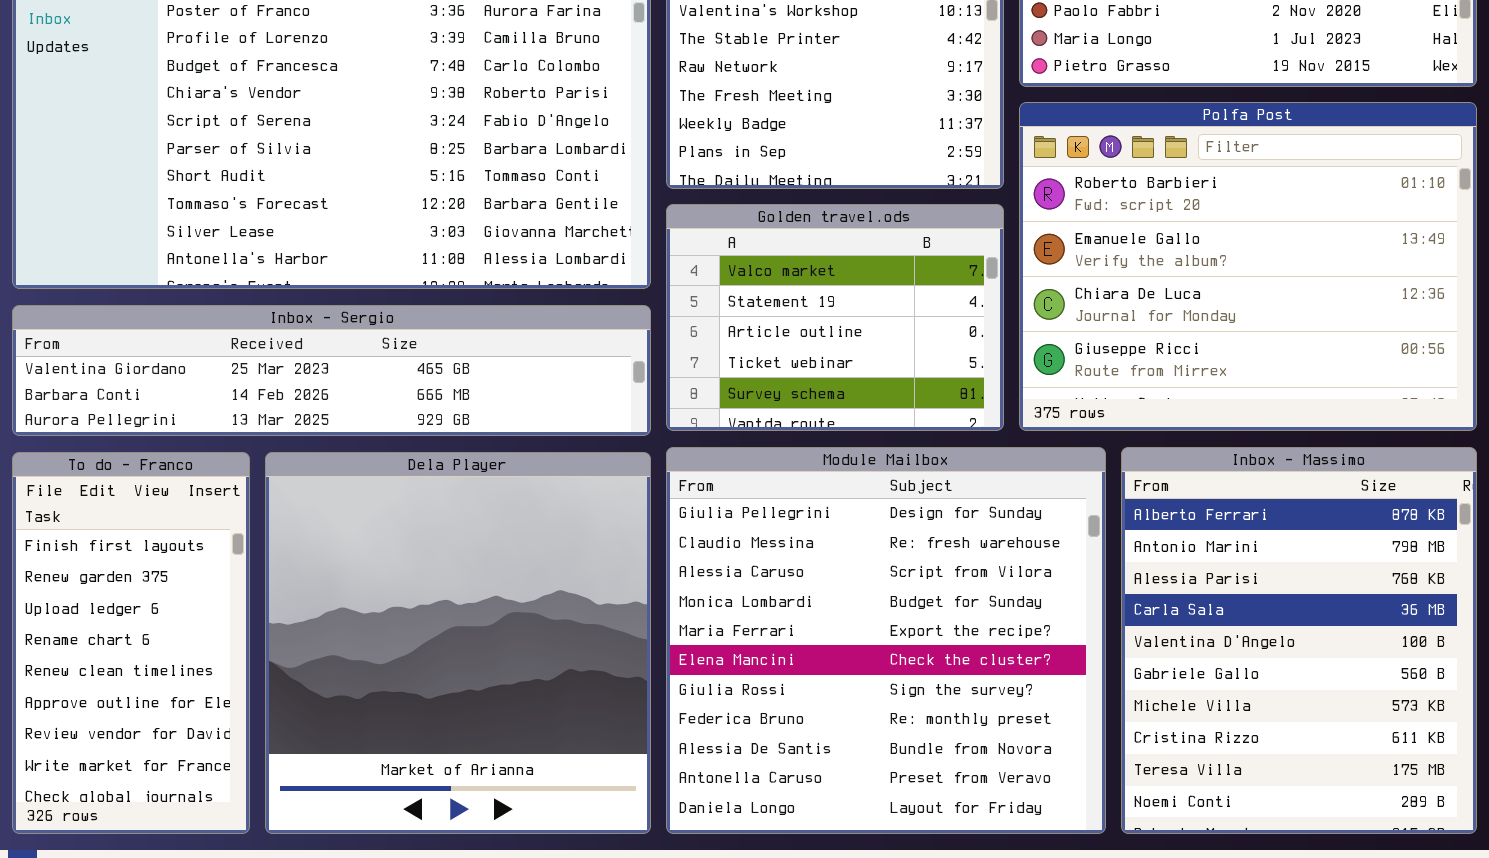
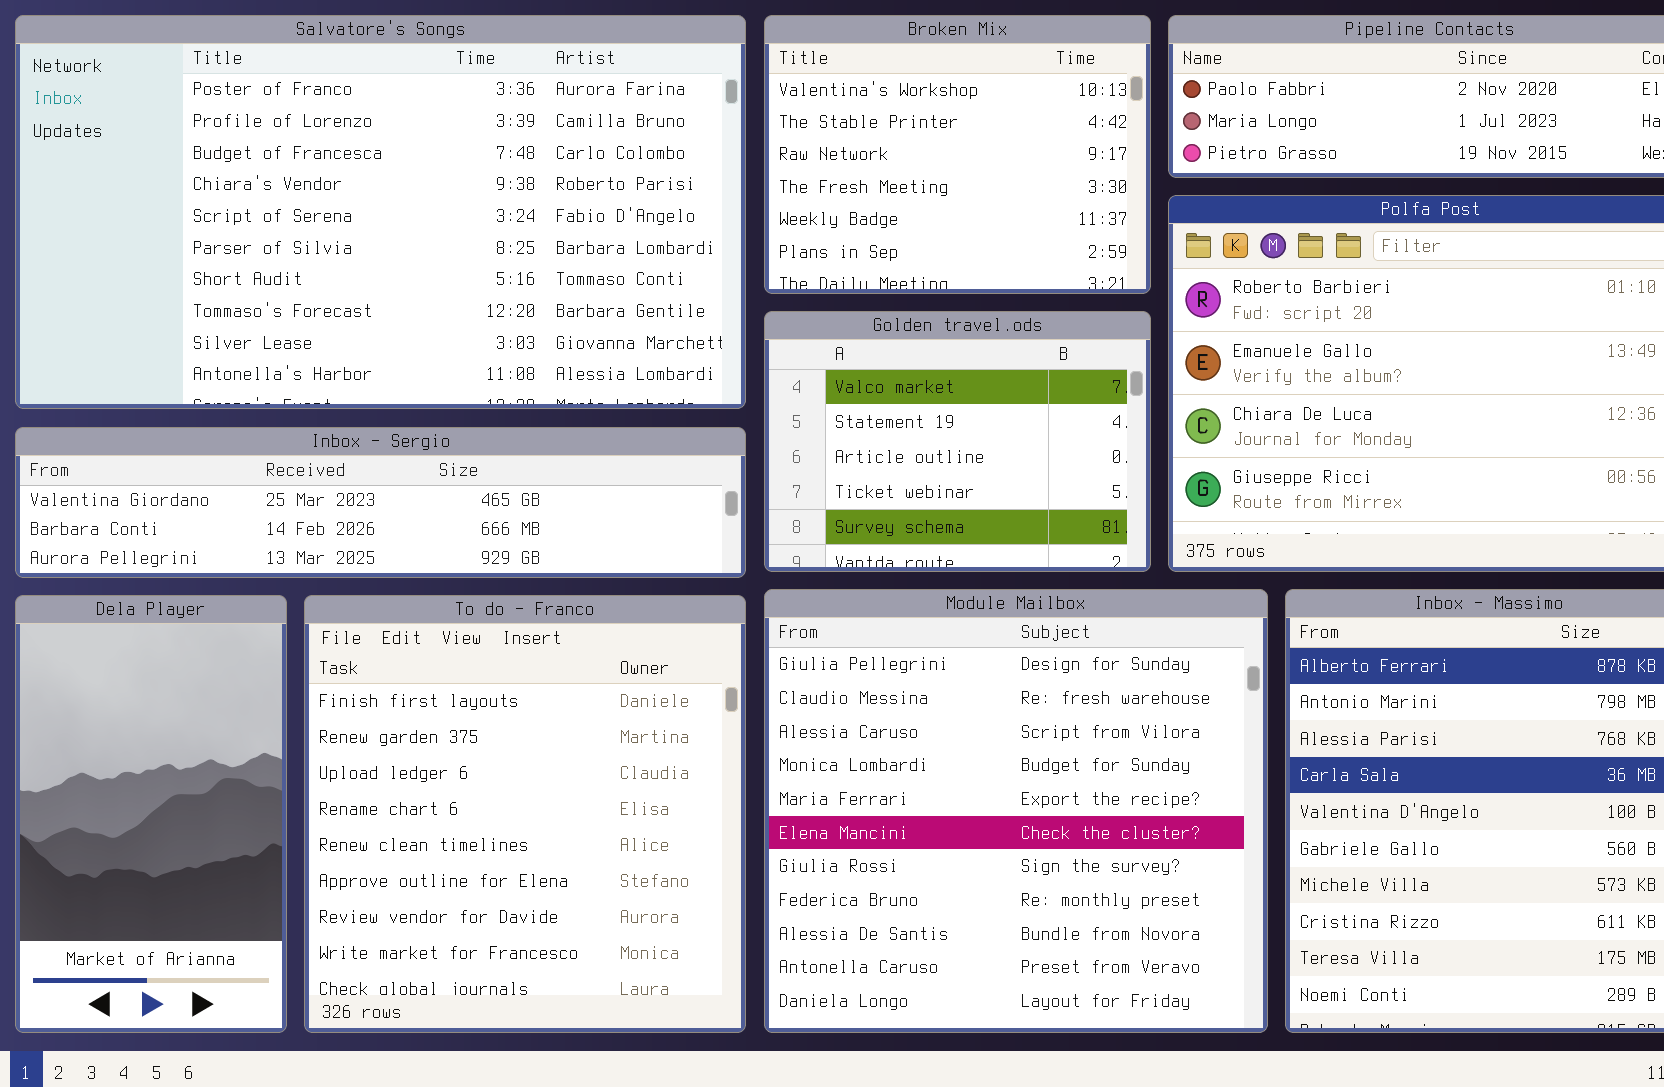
To do - Franco: [12,452,250,834] -> [304,595,746,1033], moved, resized
Dela Player: [265,452,651,834] -> [15,595,287,1033], moved, resized

